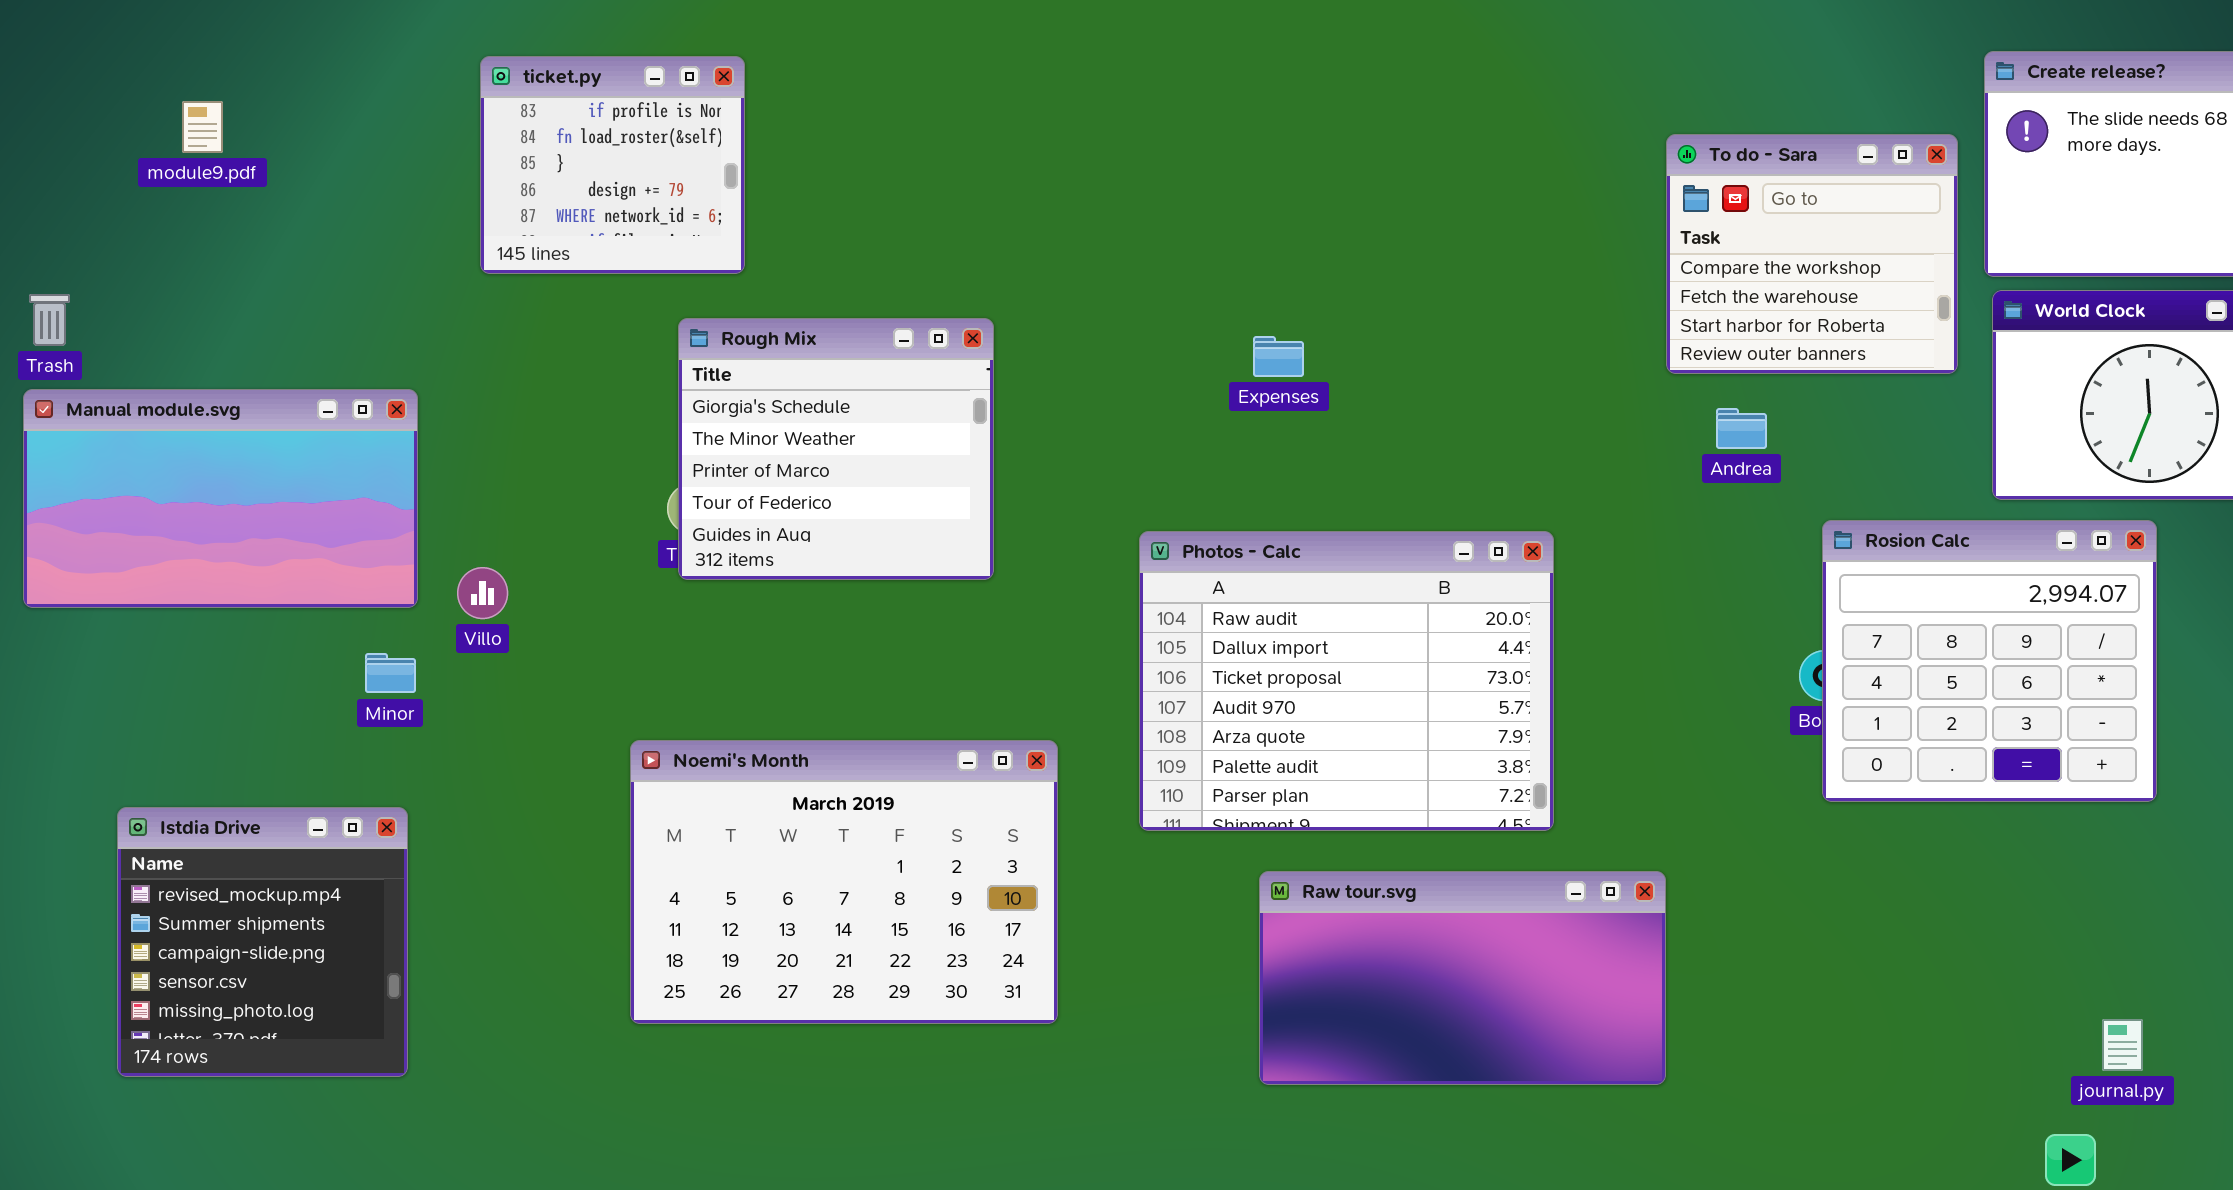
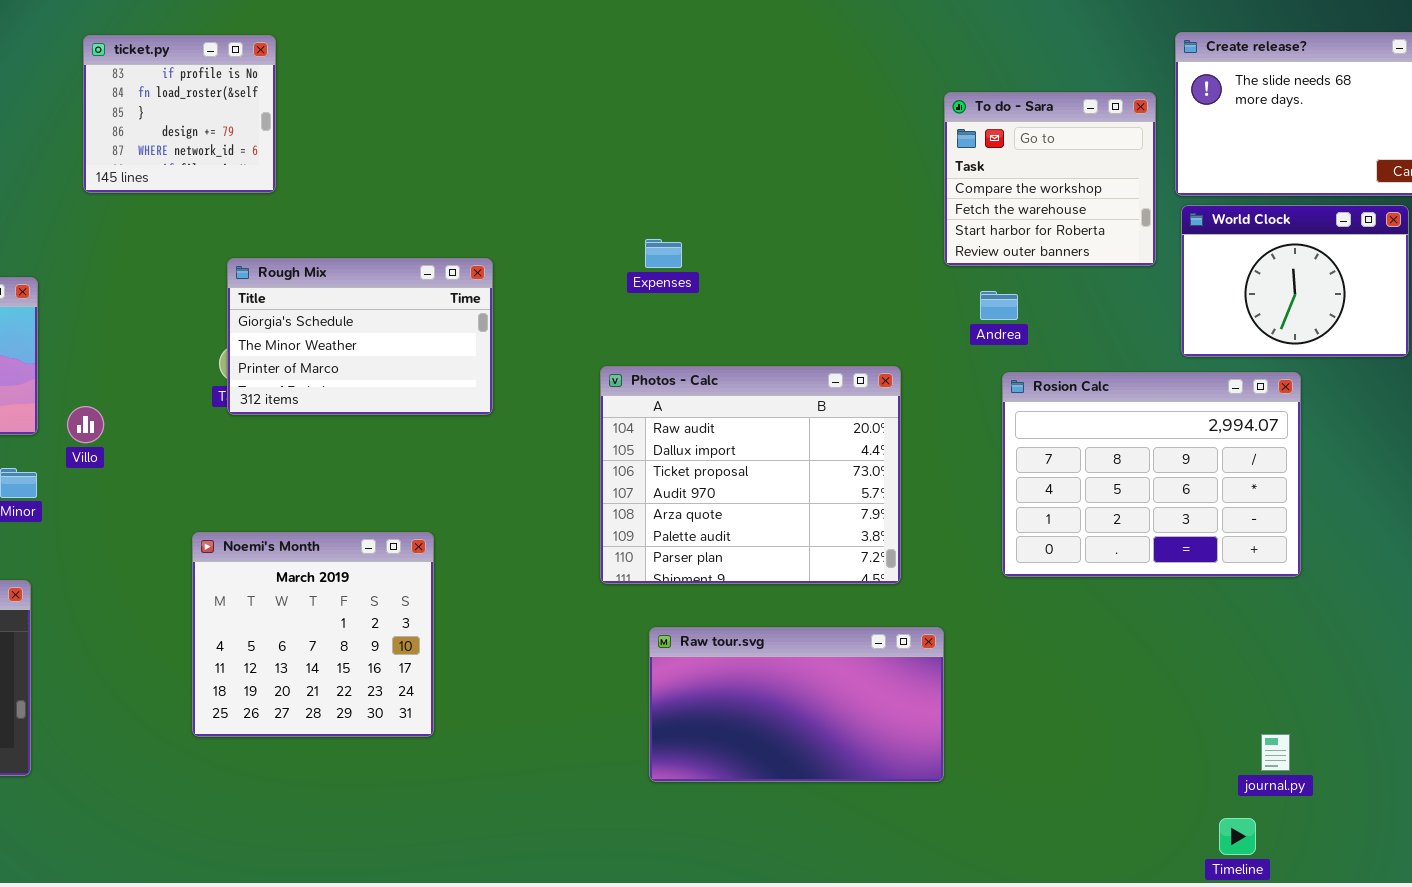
Rough Mix: [678,318,994,580] -> [227,258,493,415], resized
Rosion Calc: [1822,520,2157,802] -> [1002,372,1301,577], resized
Photos - Calc: [1139,531,1554,831] -> [600,366,901,584], moved
Noemi's Month: [630,740,1058,1024] -> [192,532,434,737], resized

